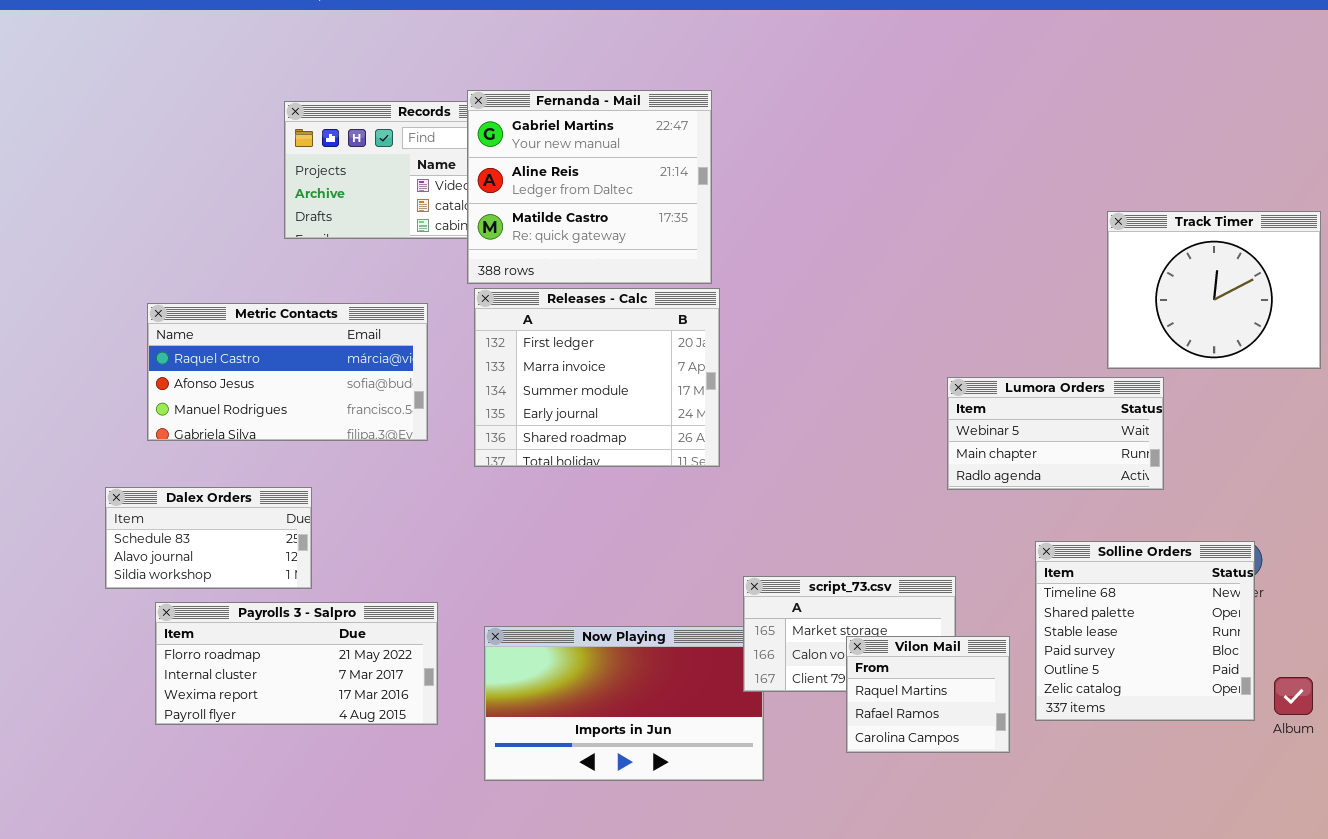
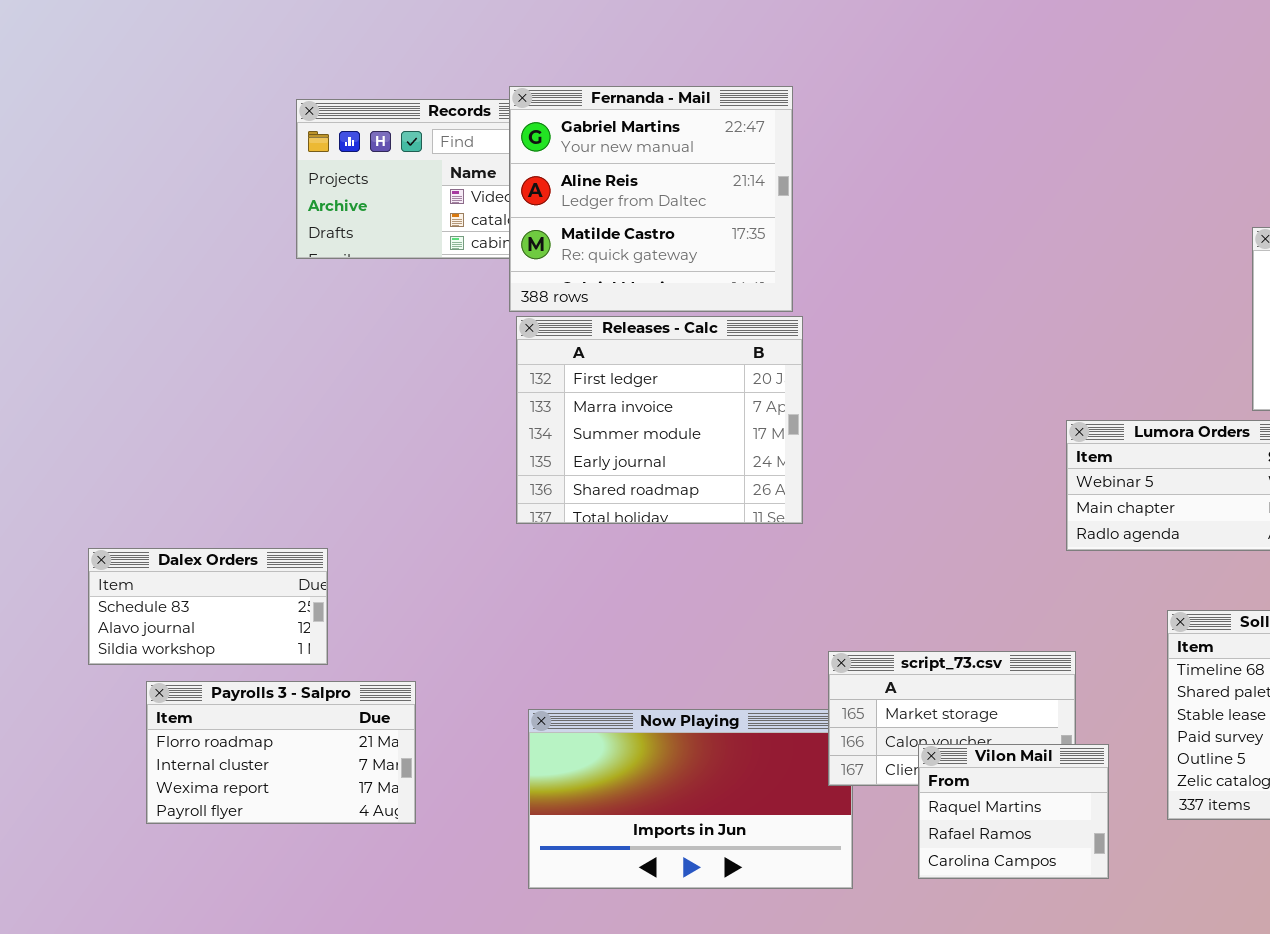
Metric Contacts: [147,303,428,441] -> none, closed
Payrolls 3 - Salpro: [155,602,438,725] -> [146,681,416,824], resized
Vilon Mail: [846,636,1010,753] -> [918,744,1109,879], moved

